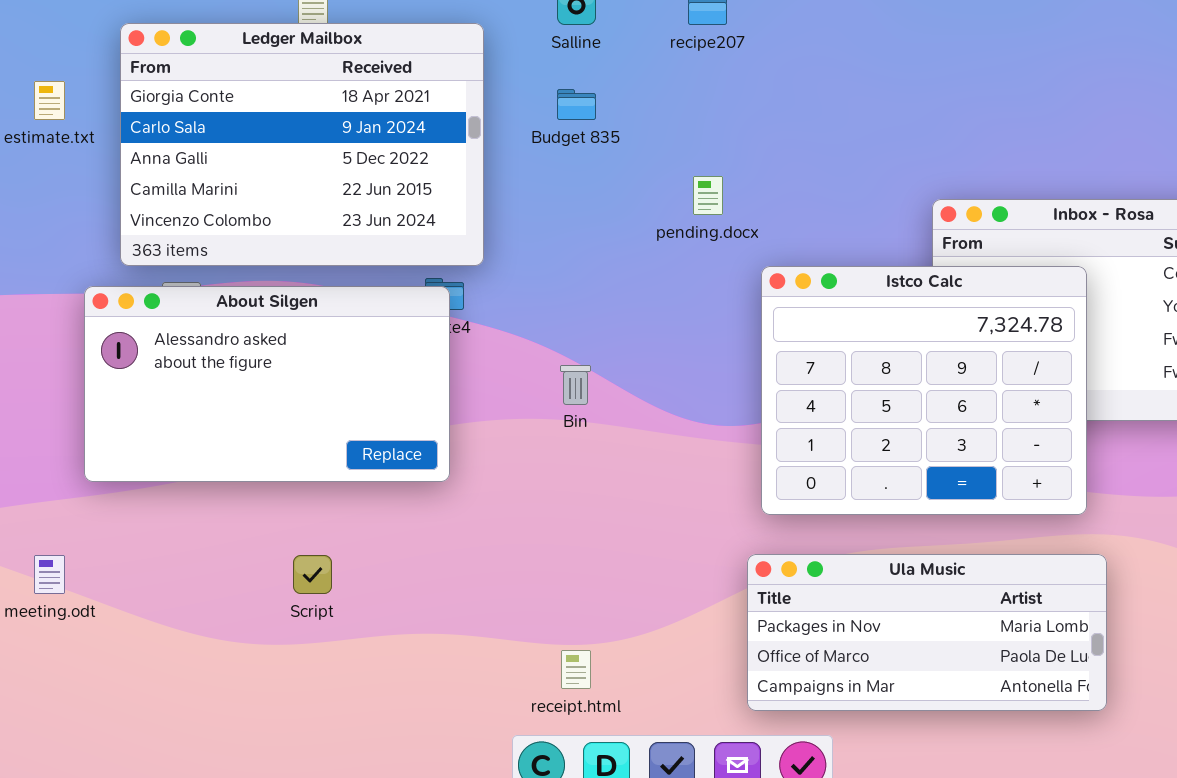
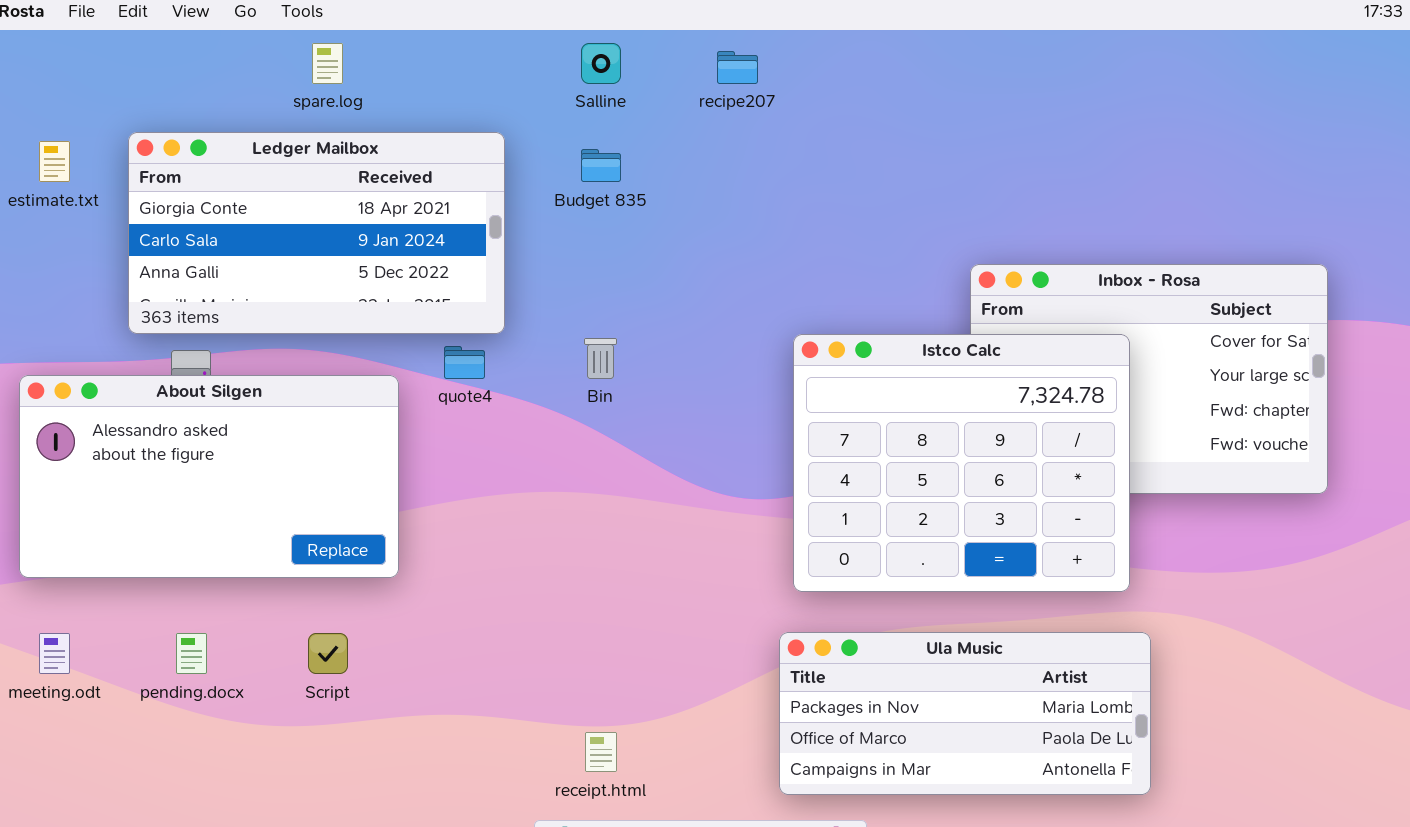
Ledger Mailbox: [120,23,484,266] -> [128,132,505,334], resized
pending.docx: [693,176,723,215] -> [176,633,207,674], moved
About Silgen: [84,286,450,482] -> [19,375,399,578], moved
Bin: [560,365,591,405] -> [584,338,617,379], moved

